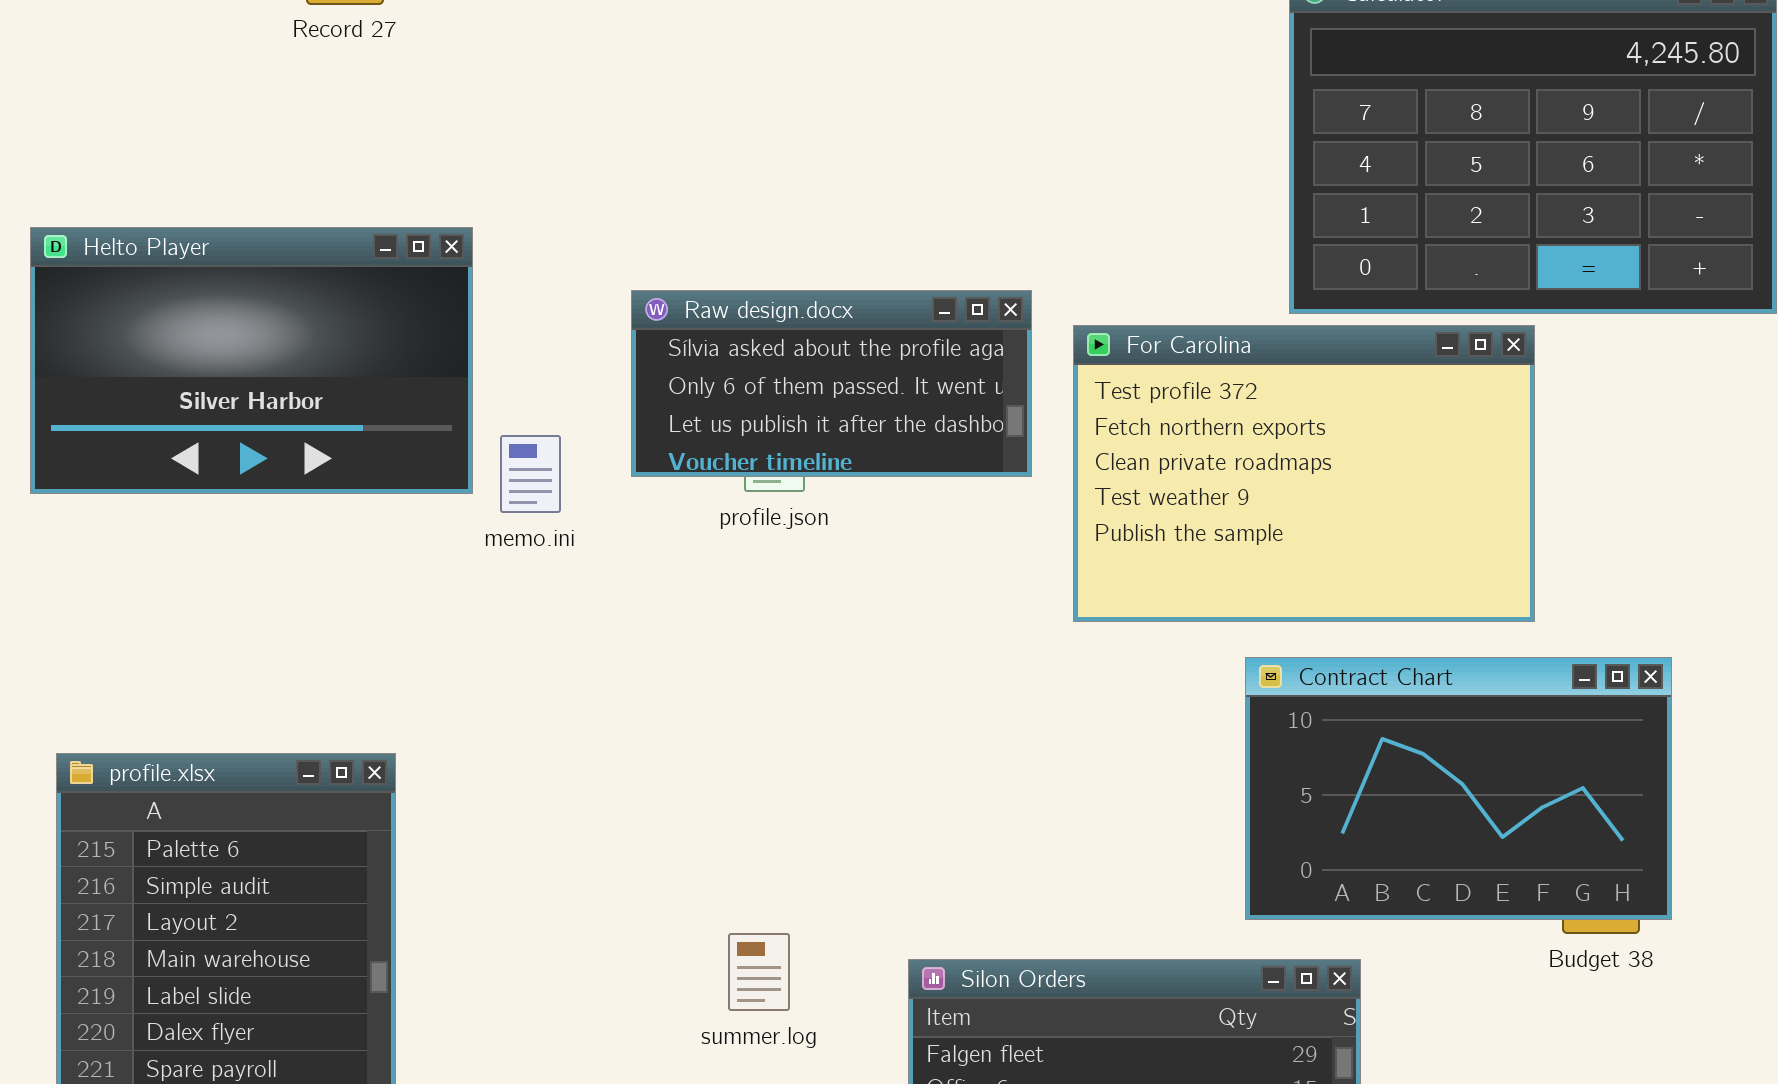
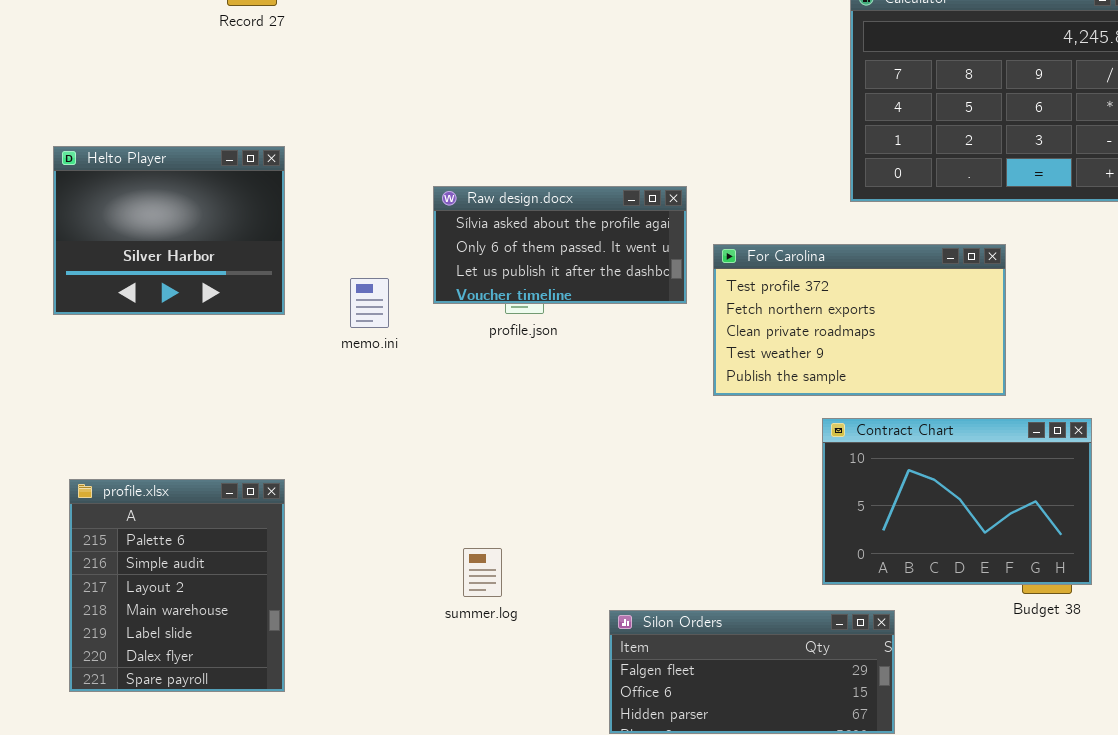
Helto Player: [30,227,473,494] -> [53,146,285,315], resized
For Carolina: [1073,325,1535,622] -> [713,244,1006,396], resized
summer.log: [728,933,790,1011] -> [463,548,502,597], moved

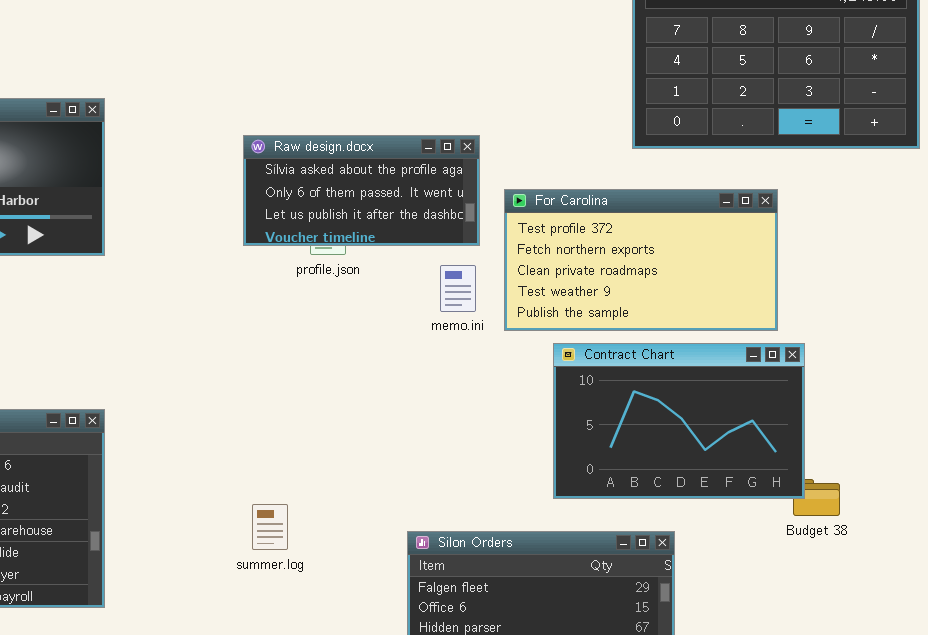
memo.ini: [350,278,389,328] -> [440,265,476,312], moved
Contract Chart: [822,418,1092,585] -> [553,343,805,499], moved
summer.log: [463,548,502,597] -> [252,504,288,550], moved

